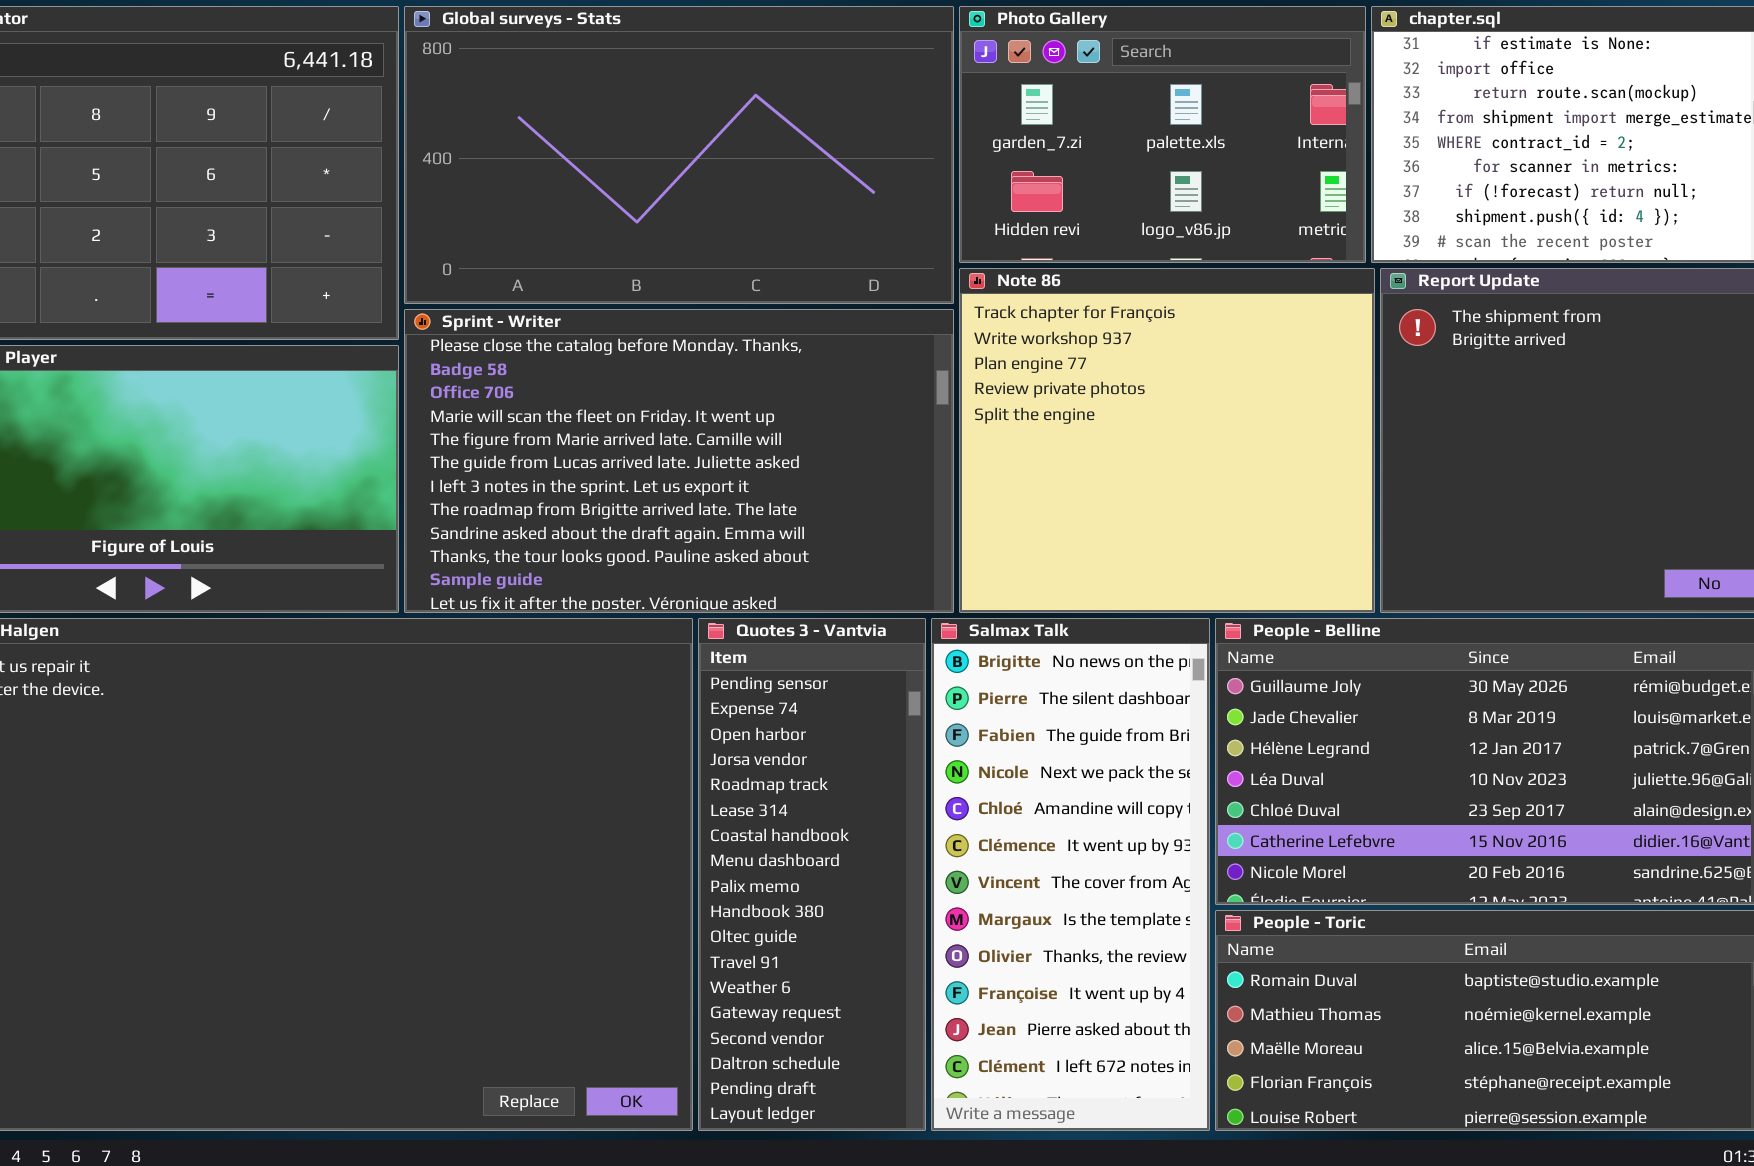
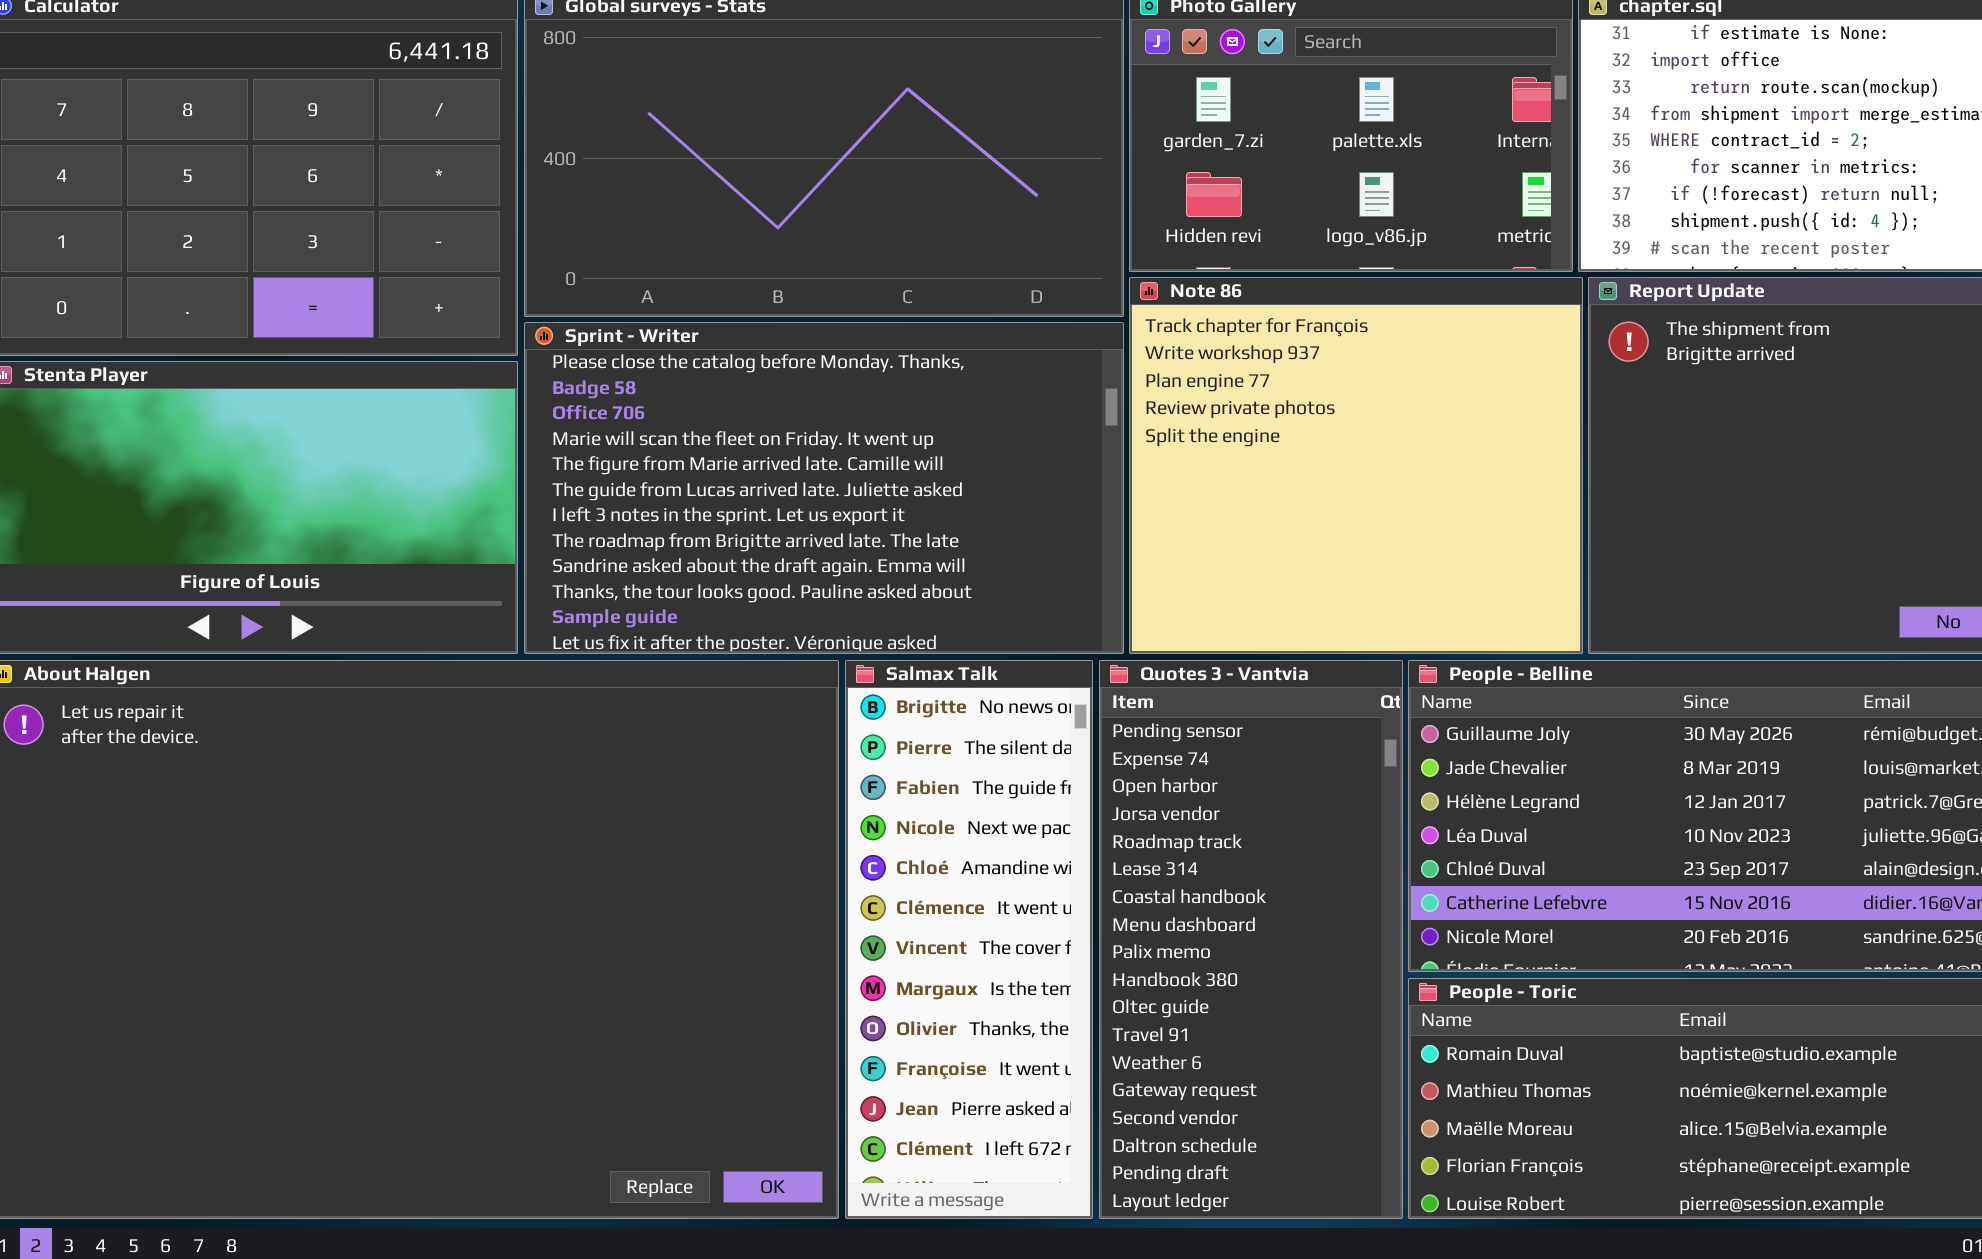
Quotes 3 - Vantvia: [698,618,926,1131] -> [1099,660,1403,1219], moved, resized
Salmax Talk: [931,618,1210,1131] -> [845,660,1093,1219], moved, resized

